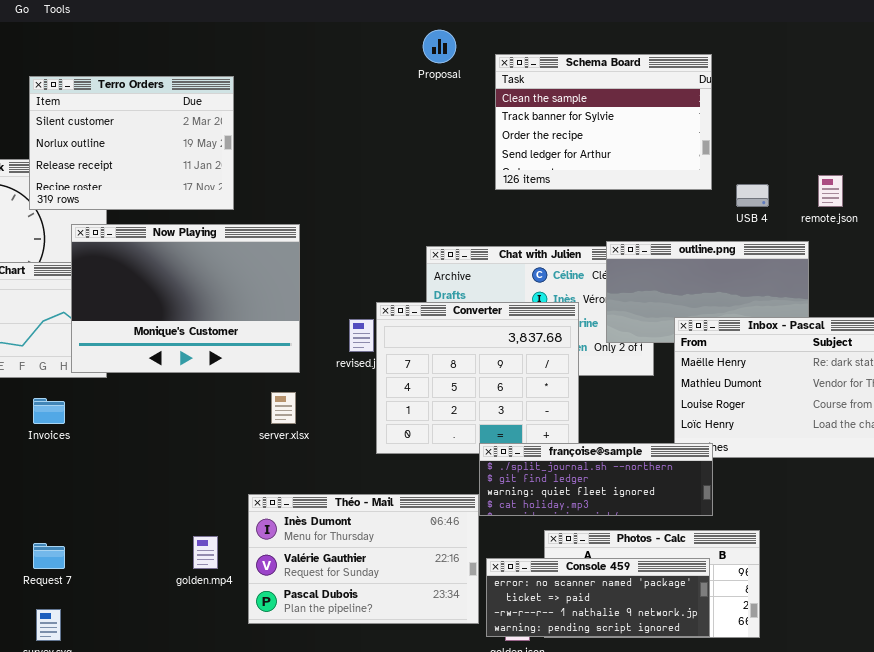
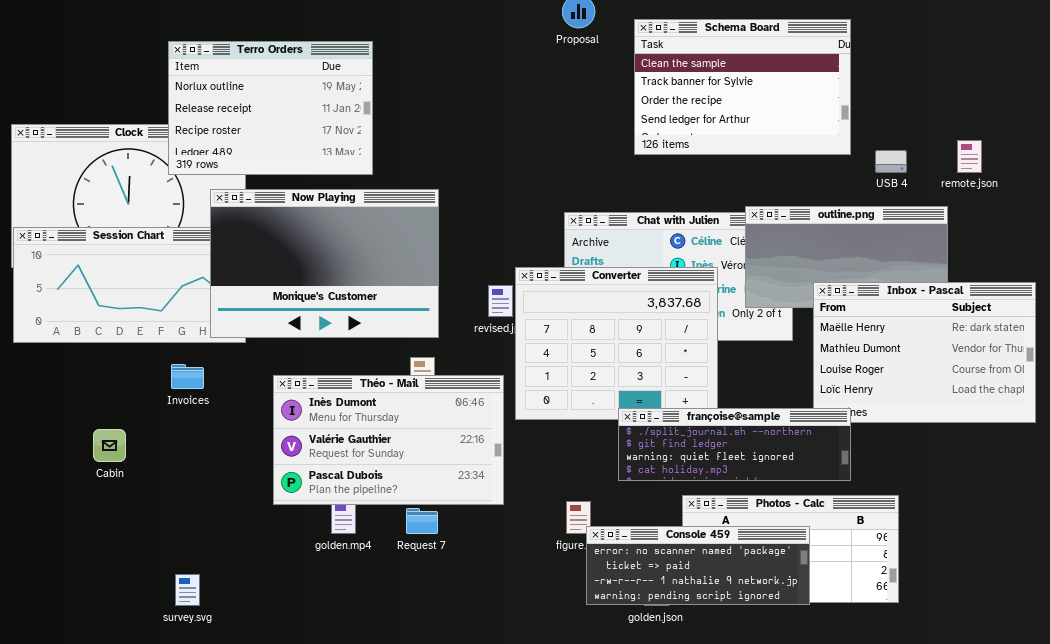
Terro Orders: [29,76,234,210] -> [168,41,373,175], scrolled down 1 row
Théo - Mail: [248,494,479,624] -> [273,375,504,505], moved
Request 7: [33,543,65,569] -> [406,508,438,534], moved
Console 459: [486,558,710,637] -> [586,526,810,605], moved

